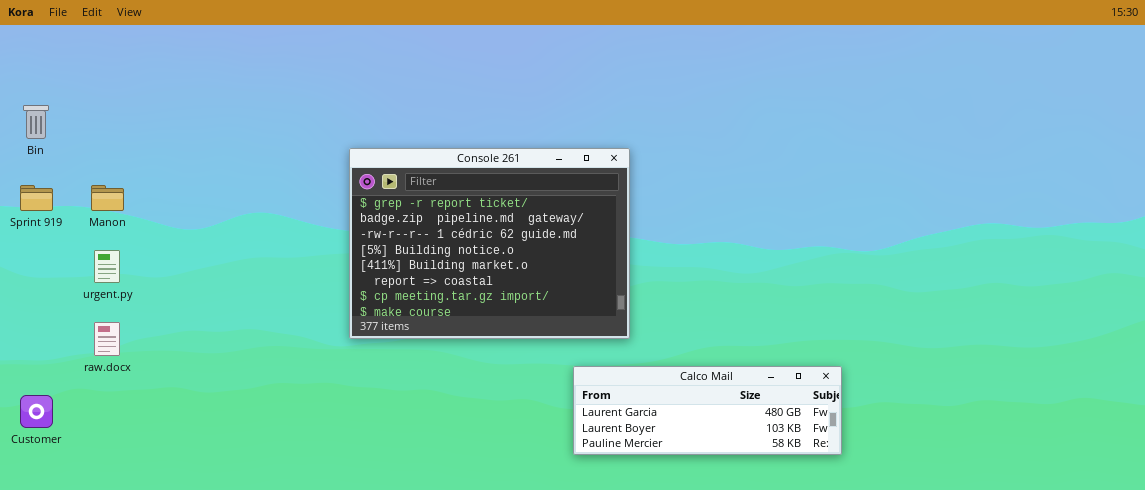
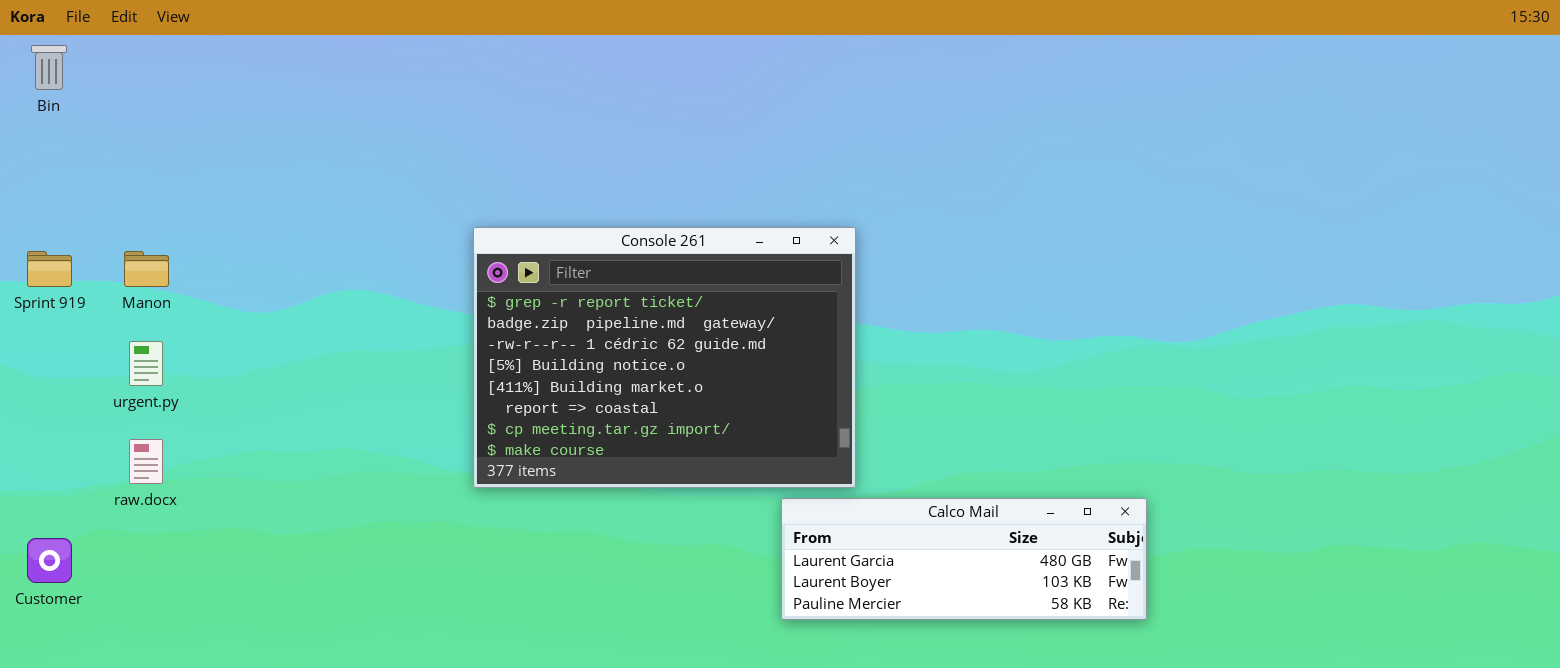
Bin: [23,105,49,139] -> [31,45,67,90], moved
Console 261: [349,148,630,339] -> [473,227,856,488], moved

